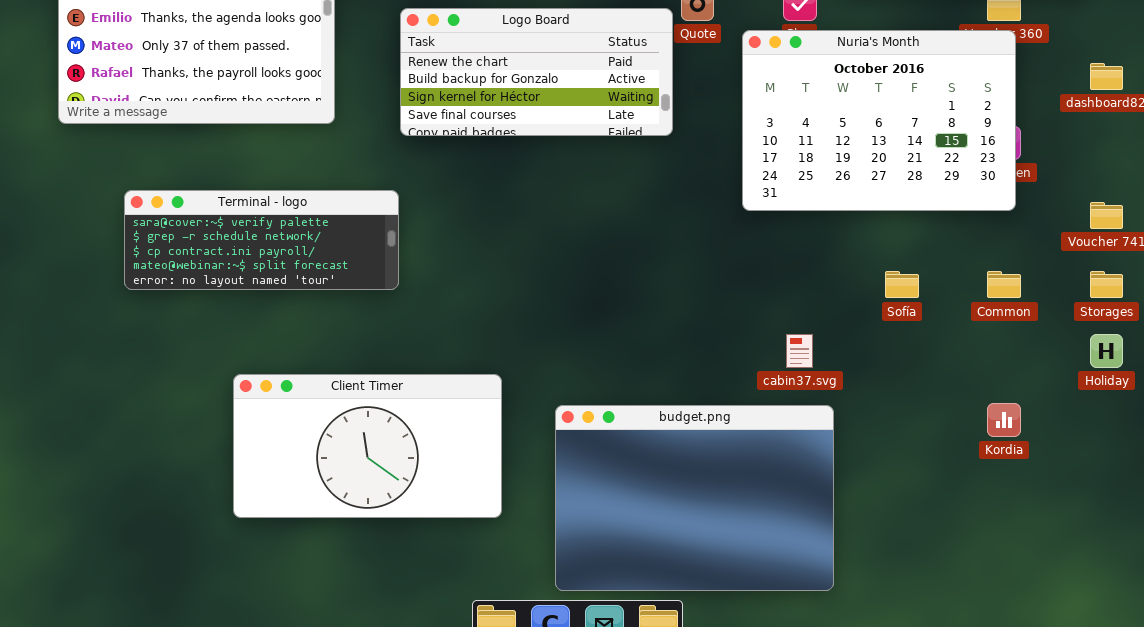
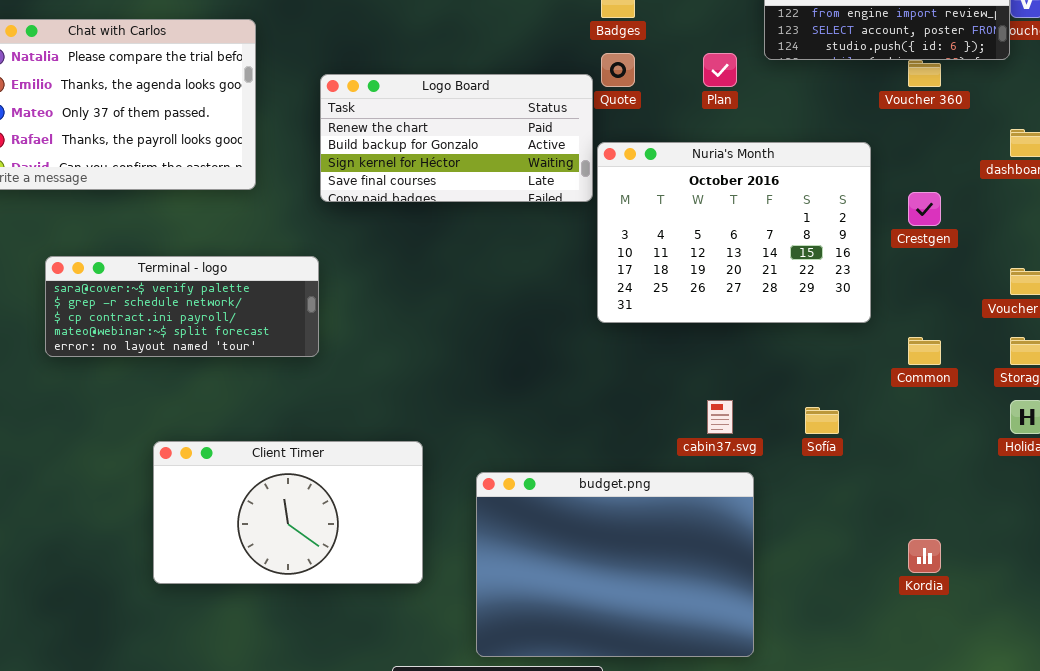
Nuria's Month: [742,30,1016,211] -> [597,142,871,323], moved
Sofía: [885,271,919,298] -> [805,407,839,434], moved
Kordia: [987,403,1021,437] -> [908,539,941,573], moved

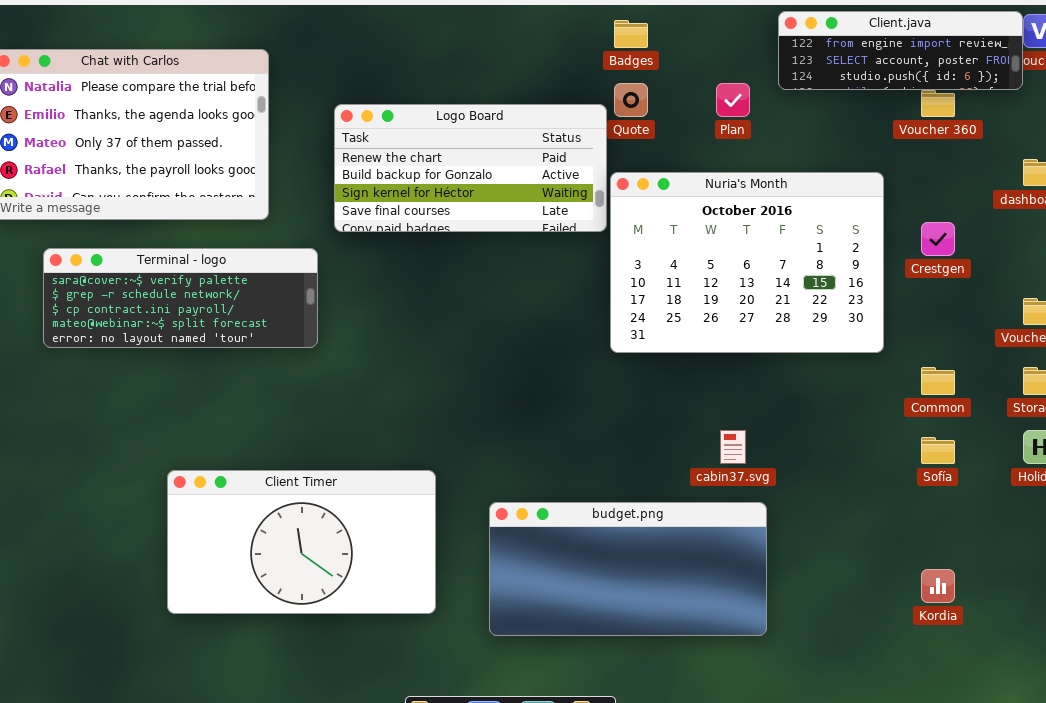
Terminal - logo: [45,256,319,357] -> [43,248,318,348], moved
Sofía: [805,407,839,434] -> [921,437,955,464], moved
budget.png: [476,472,754,657] -> [489,502,767,636], resized

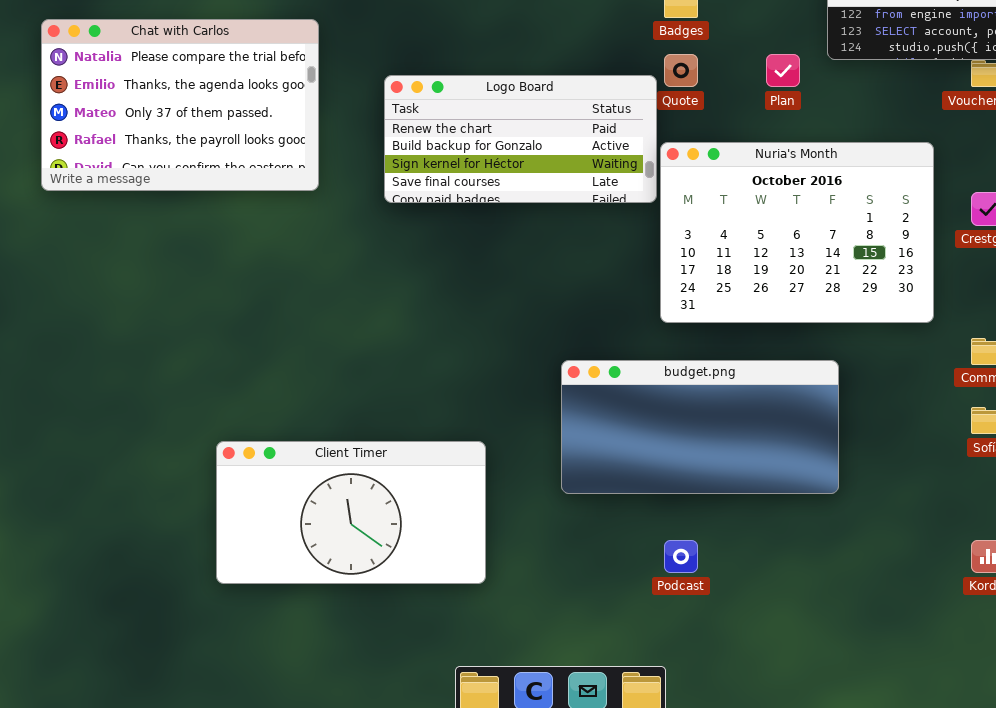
Terminal - logo: [43,248,318,348] -> none, closed
budget.png: [489,502,767,636] -> [561,360,839,494], moved

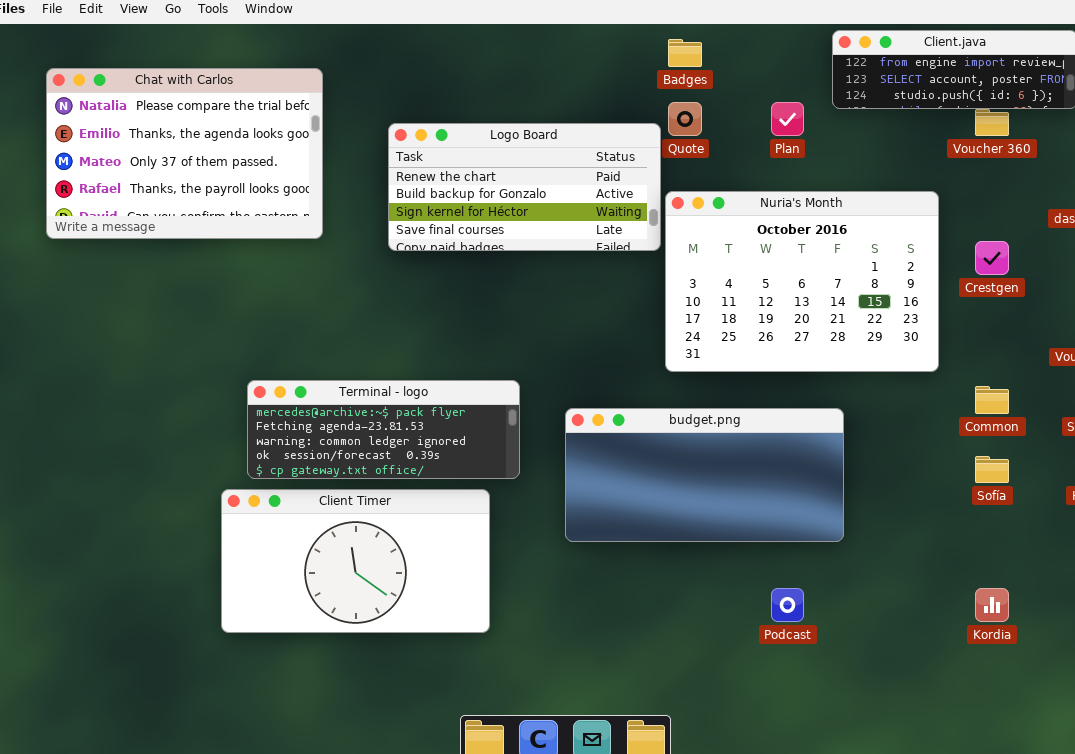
Terminal - logo: none -> [247,380,520,479], opened
Podcast: [664,540,698,573] -> [771,588,804,622], moved

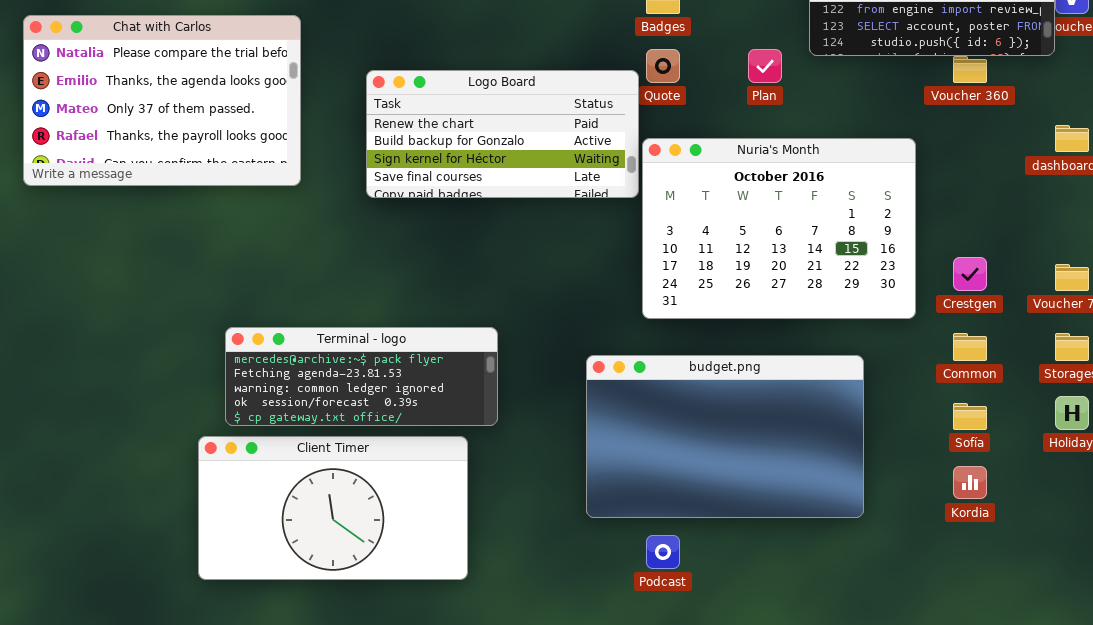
Crestgen: [975,241,1009,275] -> [953,257,987,291], moved
budget.png: [565,408,844,542] -> [586,355,864,518], moved, resized
Podcast: [771,588,804,622] -> [646,535,680,569], moved
Kordia: [975,588,1009,622] -> [953,466,987,499], moved

